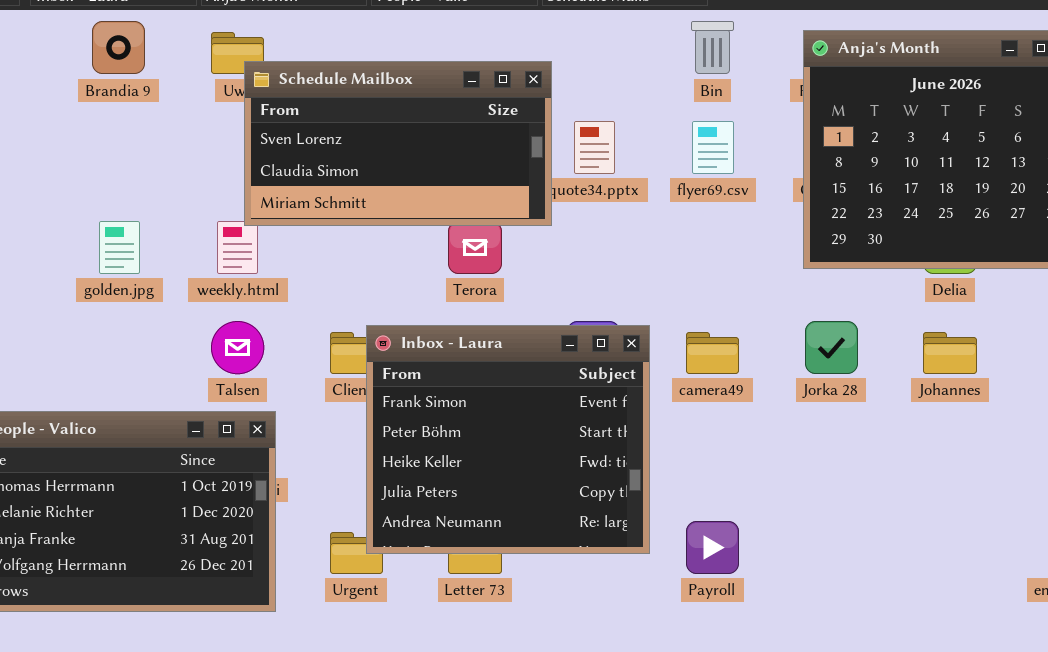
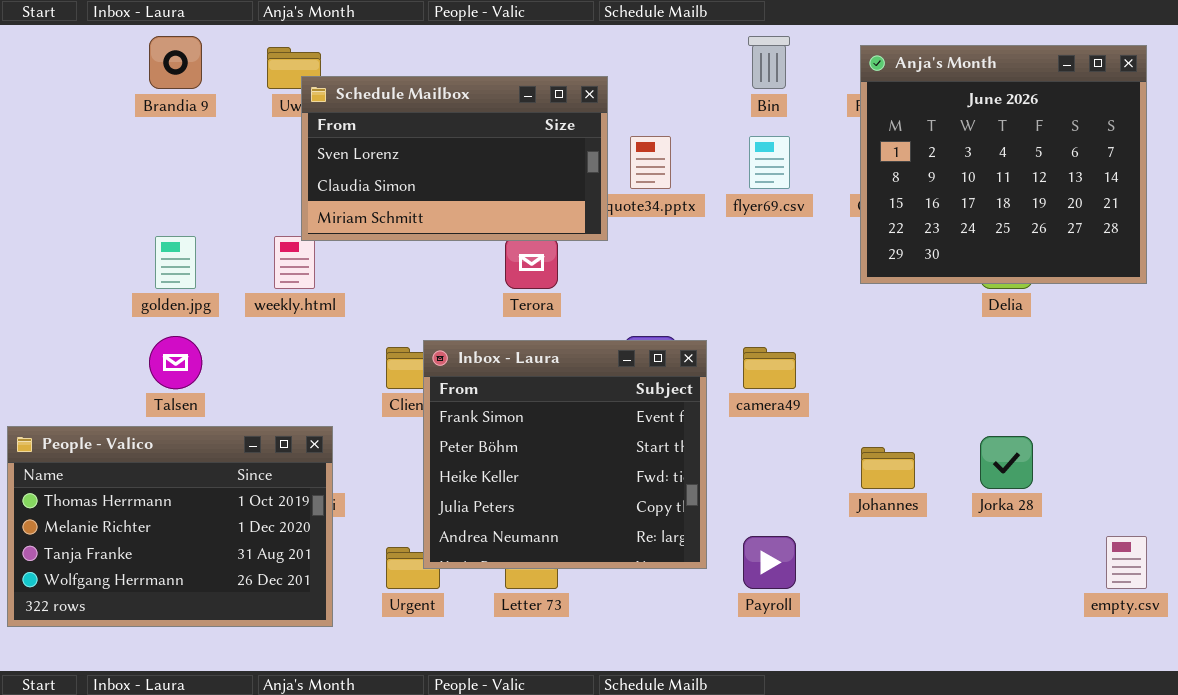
Talsen: [211,321,264,374] -> [149,336,202,389], moved
Jorka 28: [805,321,858,374] -> [980,436,1033,489], moved
Johannes: [923,332,977,374] -> [861,447,915,489], moved

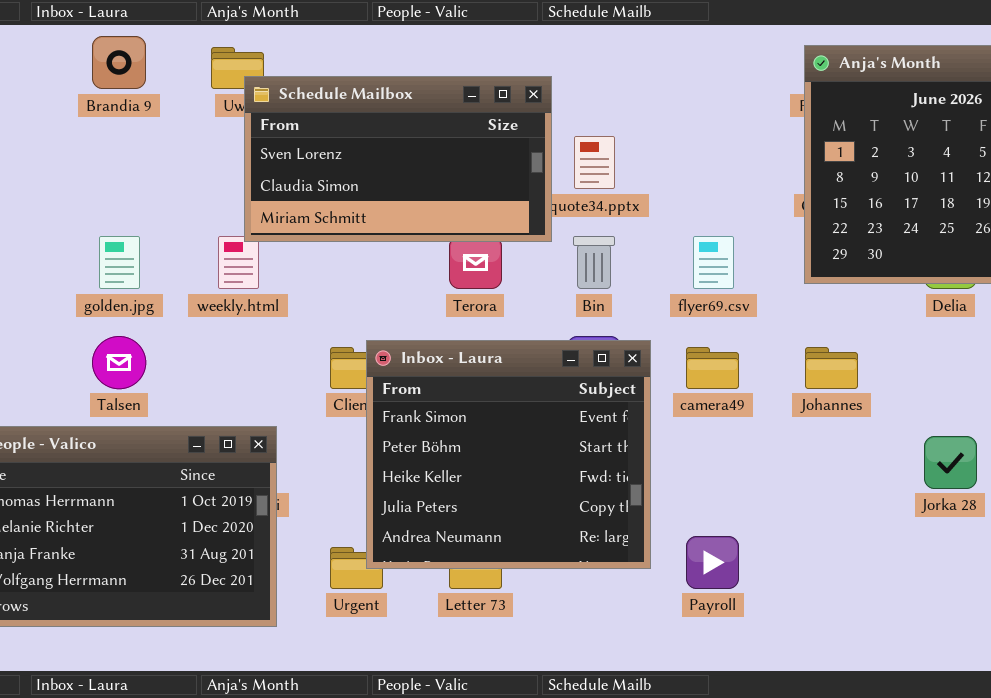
Bin: [748,36,790,89] -> [573,236,615,289], moved
flyer69.csv: [749,136,790,189] -> [693,236,734,289], moved
Johannes: [861,447,915,489] -> [805,347,858,389], moved

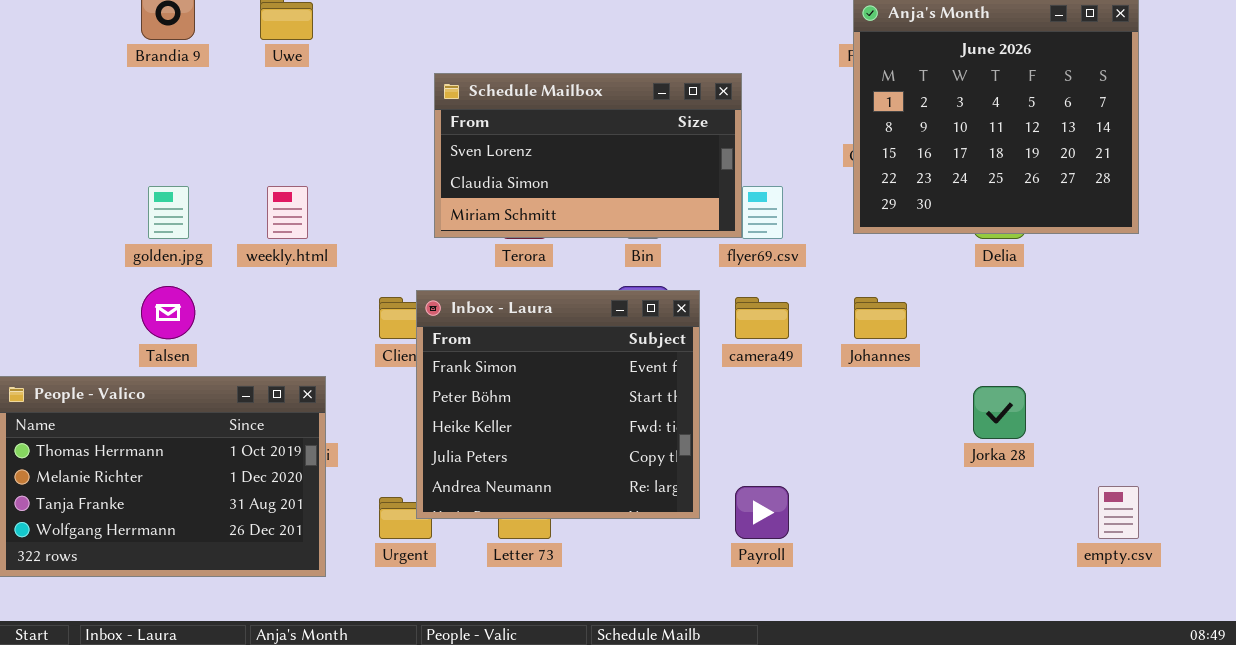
Schedule Mailbox: [244,76,552,242] -> [434,73,742,238], moved

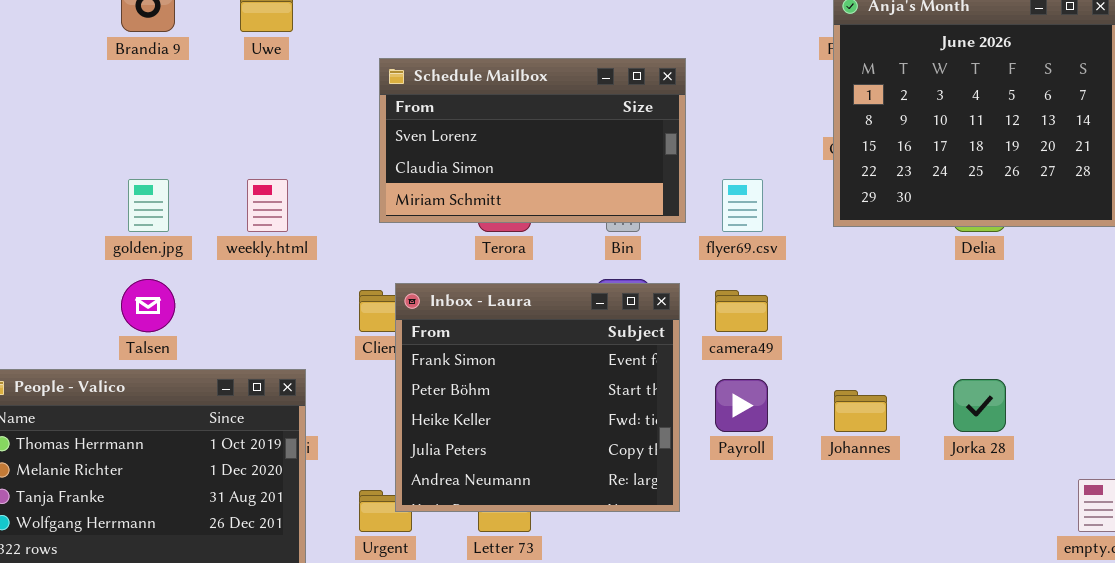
Schedule Mailbox: [434,73,742,238] -> [379,58,686,223], moved
Johannes: [854,297,907,339] -> [834,390,887,432], moved
Payroll: [735,486,789,539] -> [715,379,768,432], moved

